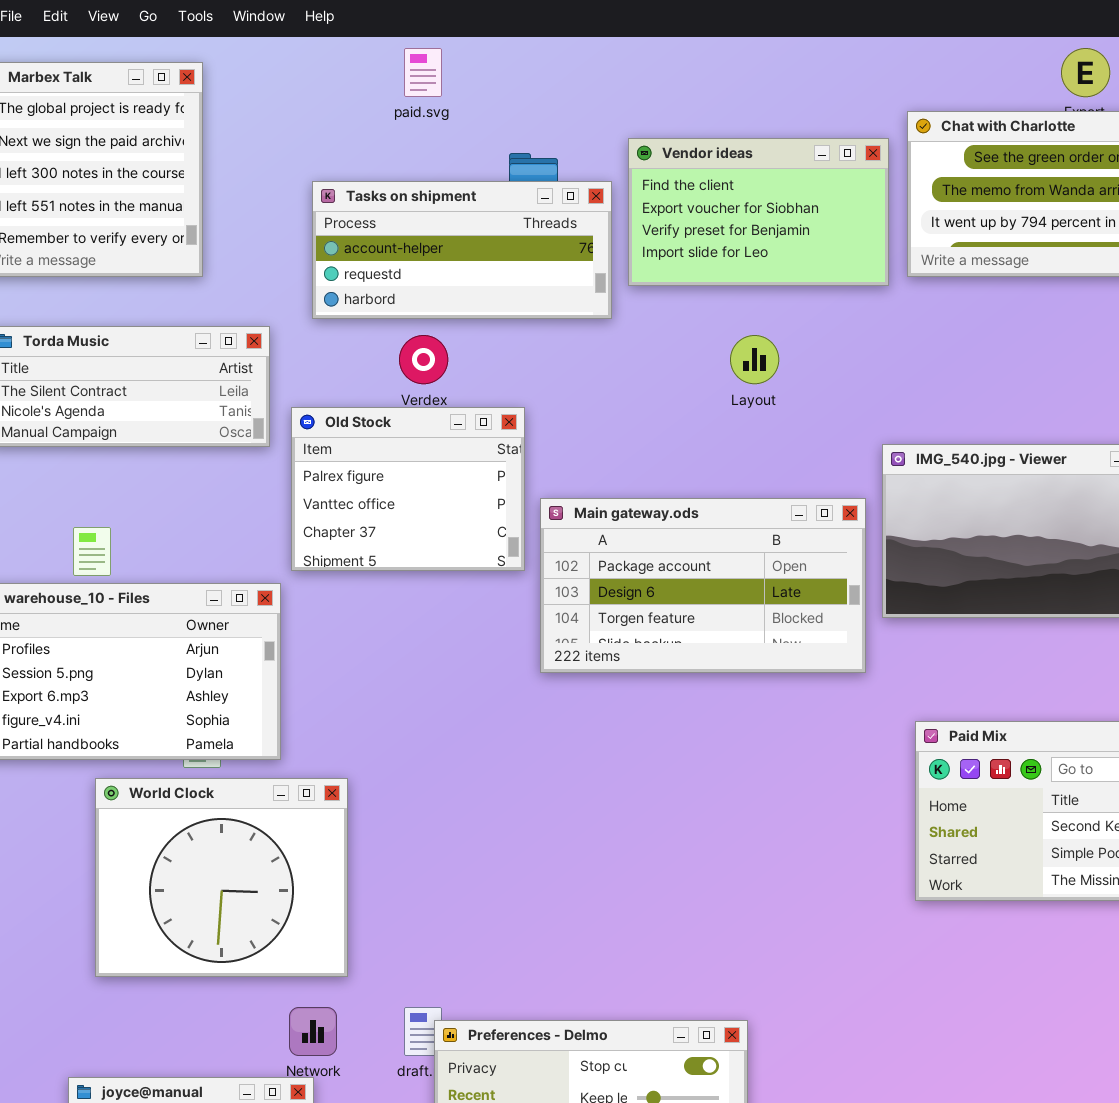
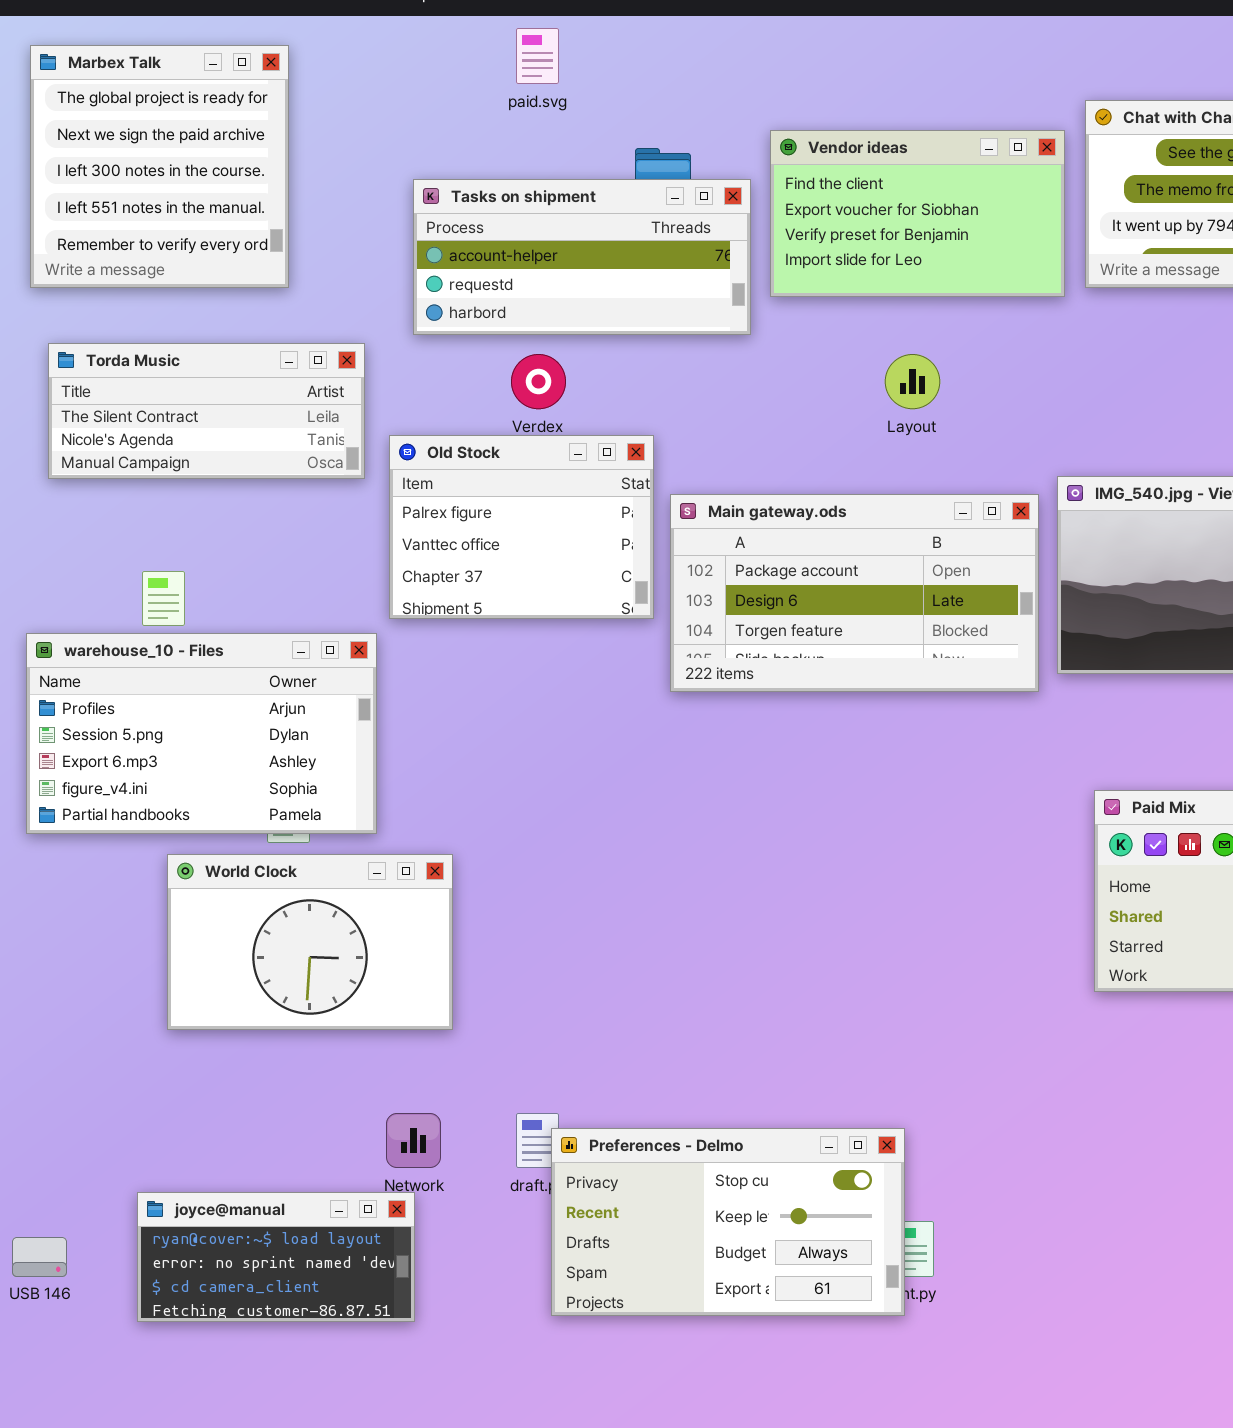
Main gateway.ods: [540,498,866,673] -> [670,494,1039,692], moved
World Clock: [95,778,348,977] -> [167,854,453,1030], resized

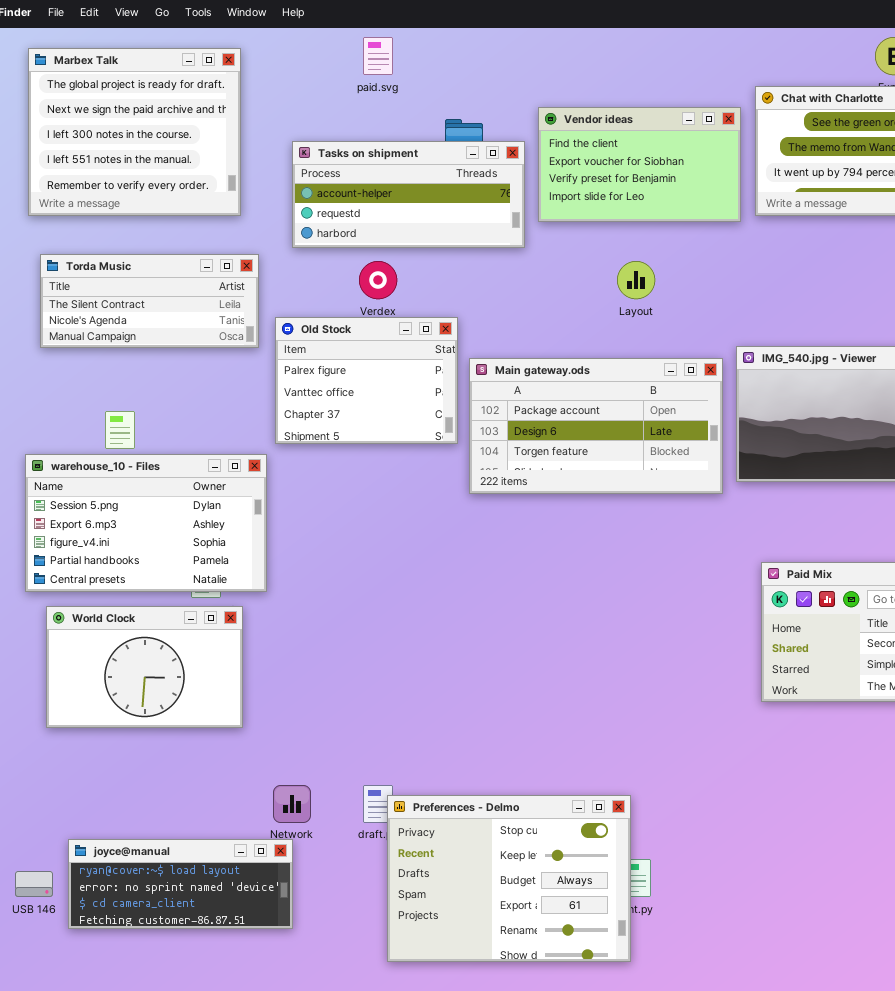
Marbex Talk: [30,45,289,288] -> [28,48,241,216], resized
warehouse_10 - Files: [26,633,377,834] -> [25,454,267,592], scrolled down 1 row
World Clock: [167,854,453,1030] -> [46,606,243,728], moved
Preferences - Delmo: [551,1128,905,1316] -> [387,795,631,962], resized
joyce@manual: [137,1192,415,1322] -> [68,839,293,929], resized

